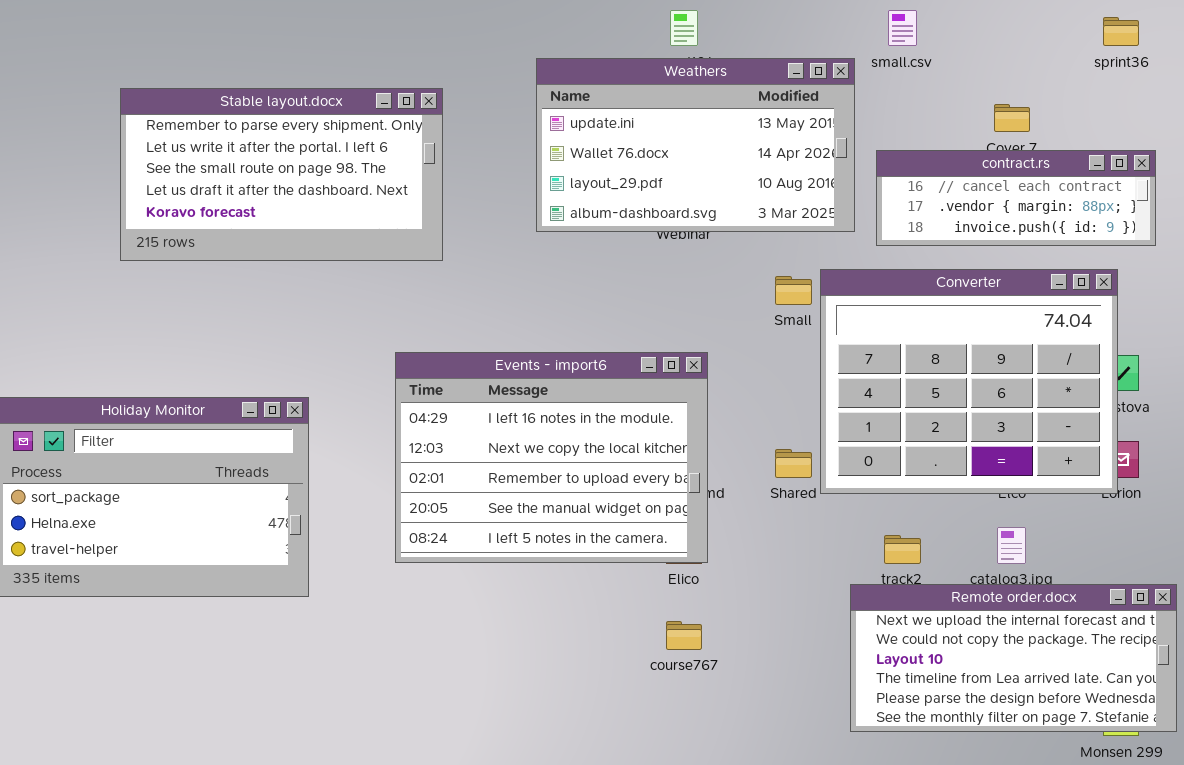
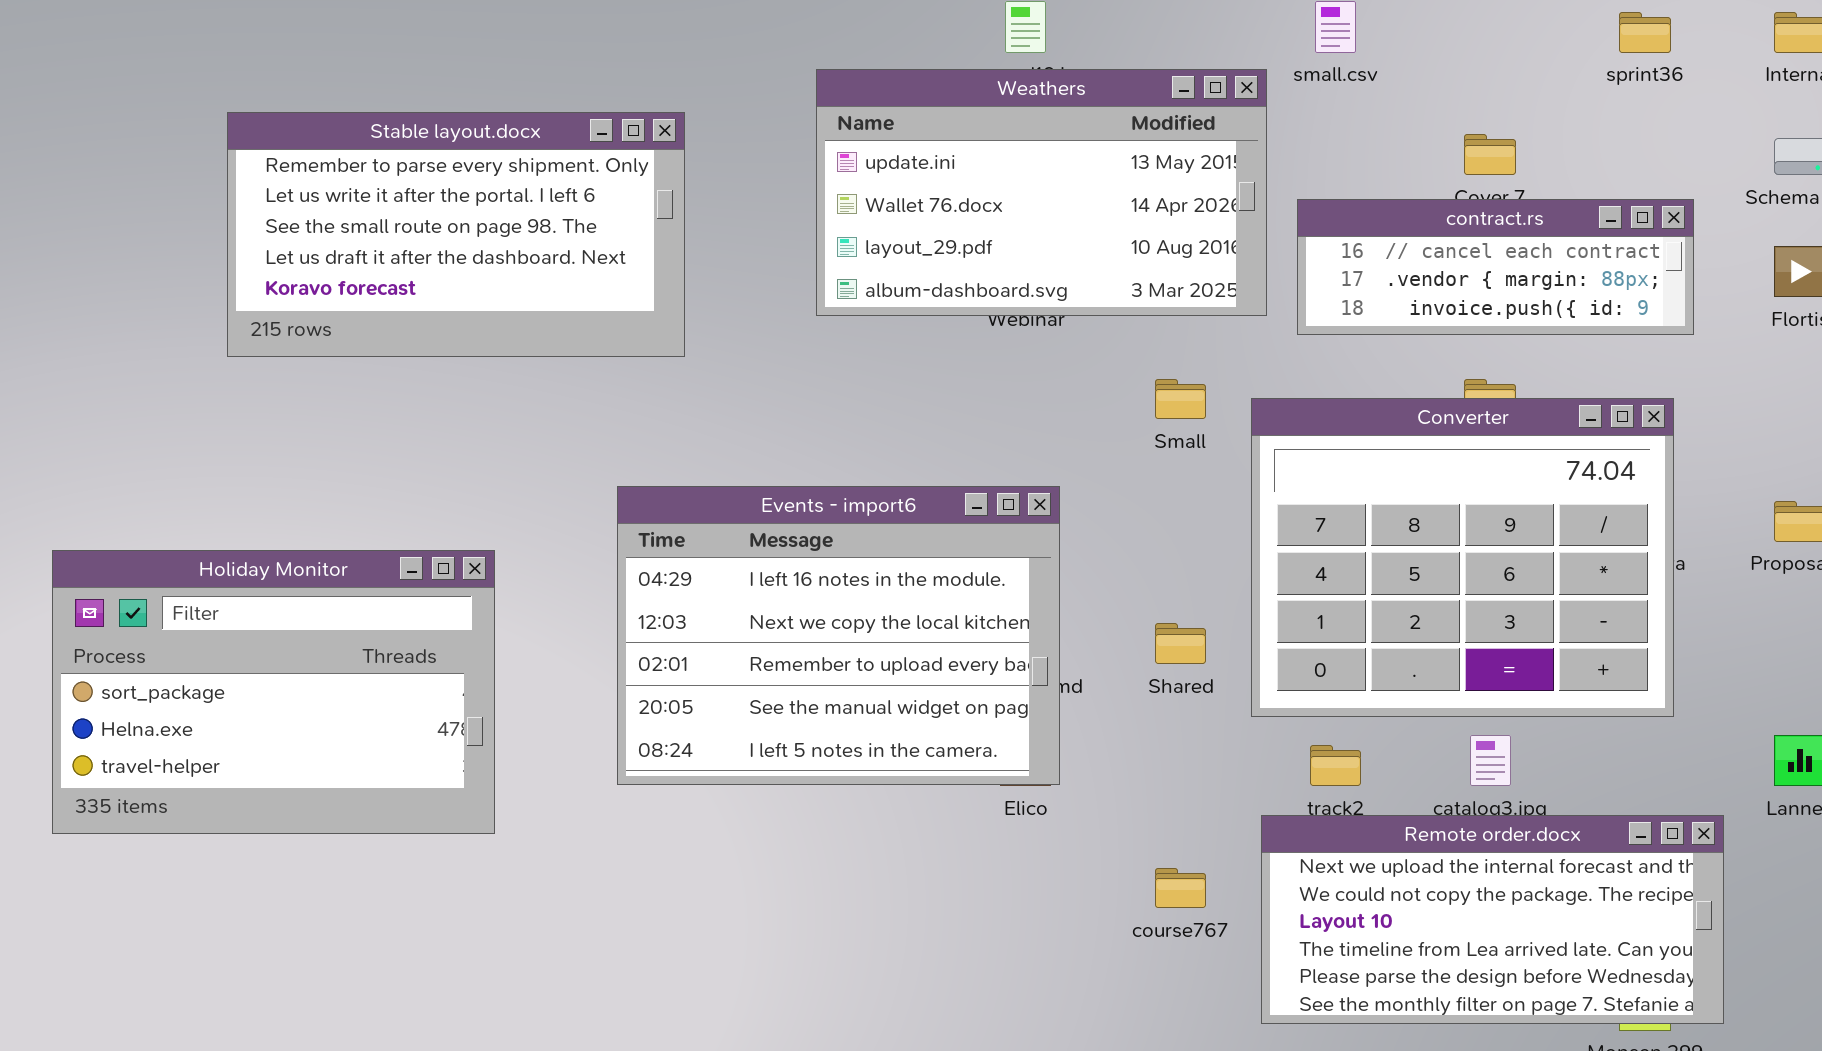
Converter: [820,269,1118,494] -> [1251,398,1674,717], moved
course767: [666,621,702,650] -> [1155,868,1206,908], moved

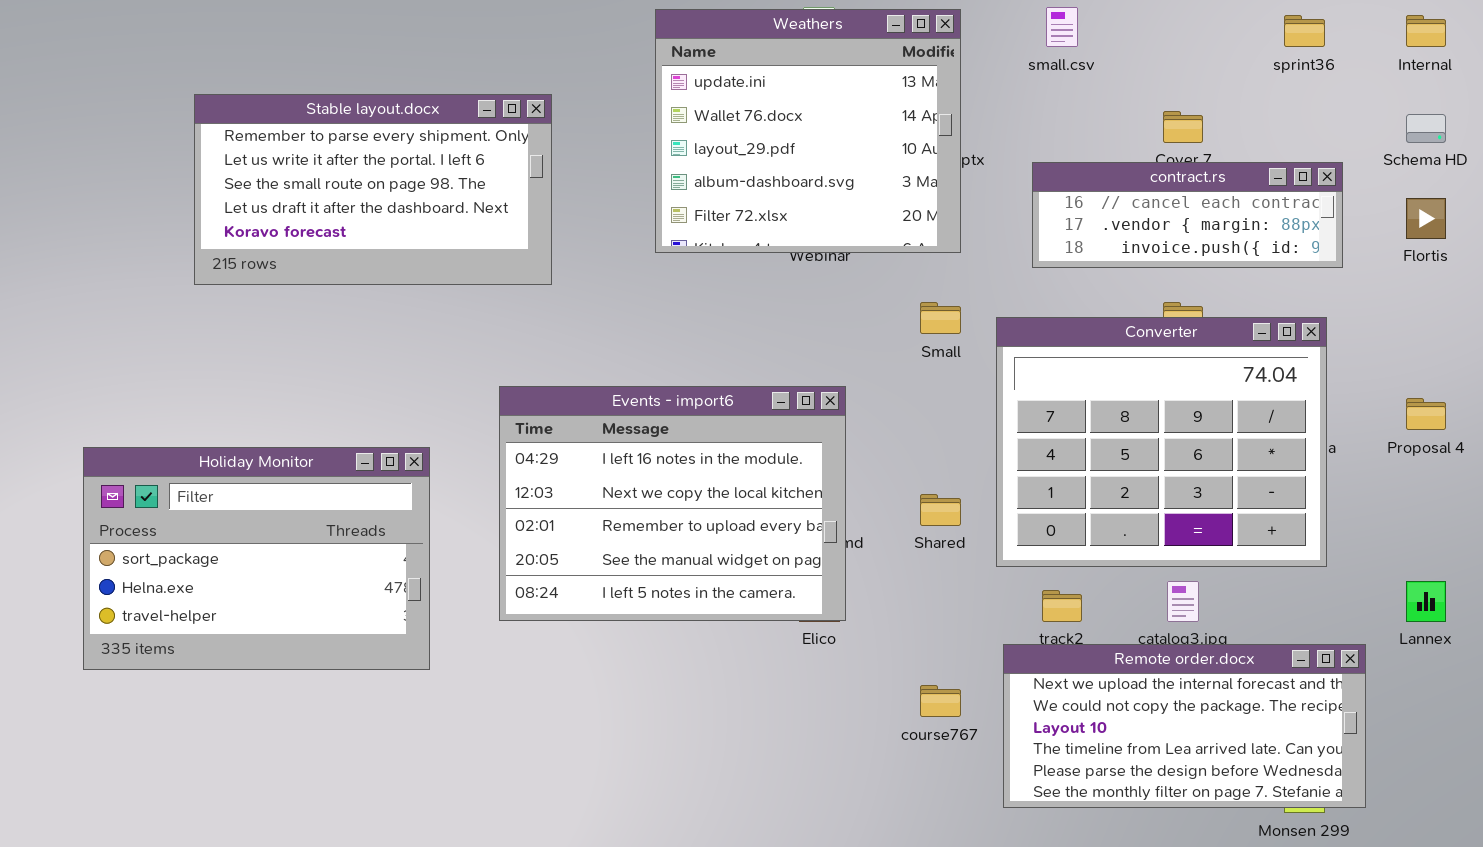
Weathers: [816,69,1267,316] -> [655,9,961,253], resized
Holiday Monitor: [52,550,495,834] -> [83,447,430,670], moved

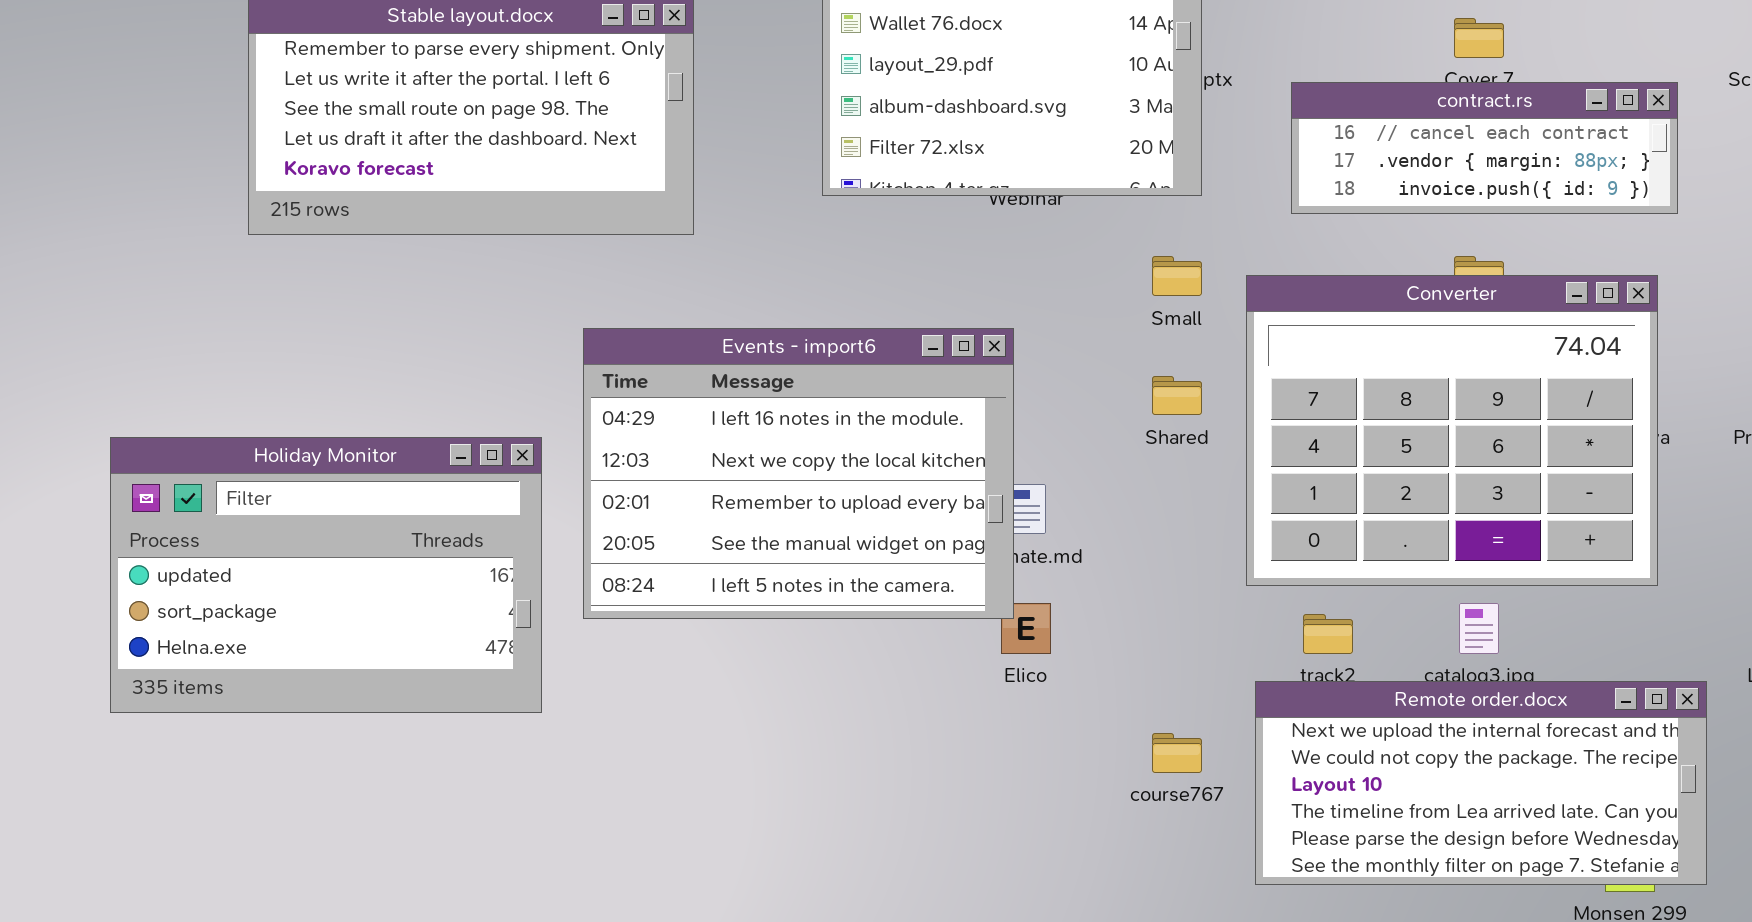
Events - import6: [499,386,846,621] -> [583,328,1014,619], moved
Holiday Monitor: [83,447,430,670] -> [110,437,542,713], scrolled up 1 row
Shared: [920,494,961,526] -> [1152,376,1202,415], moved

